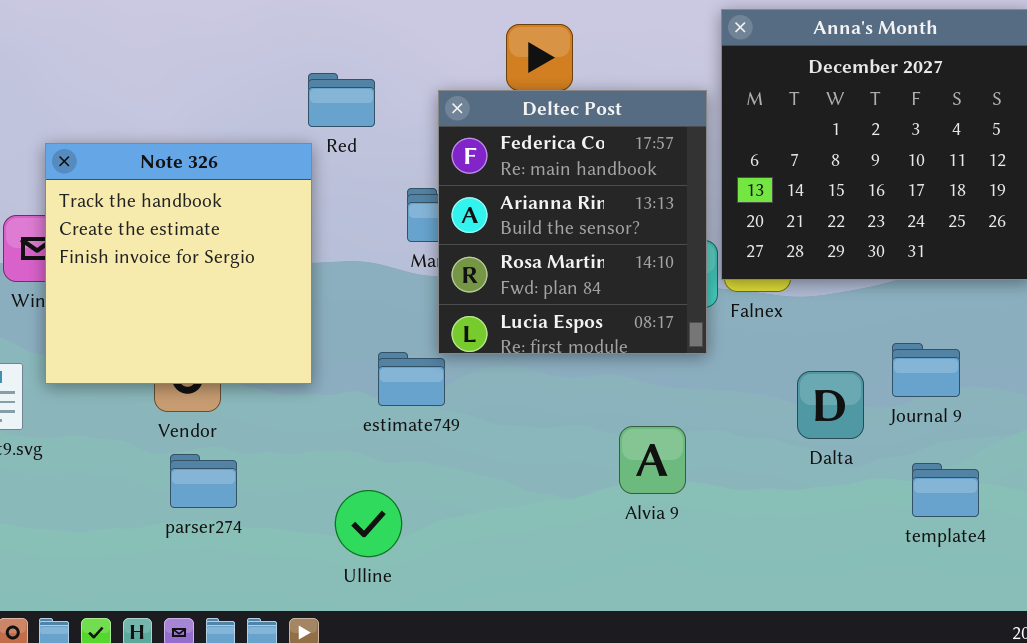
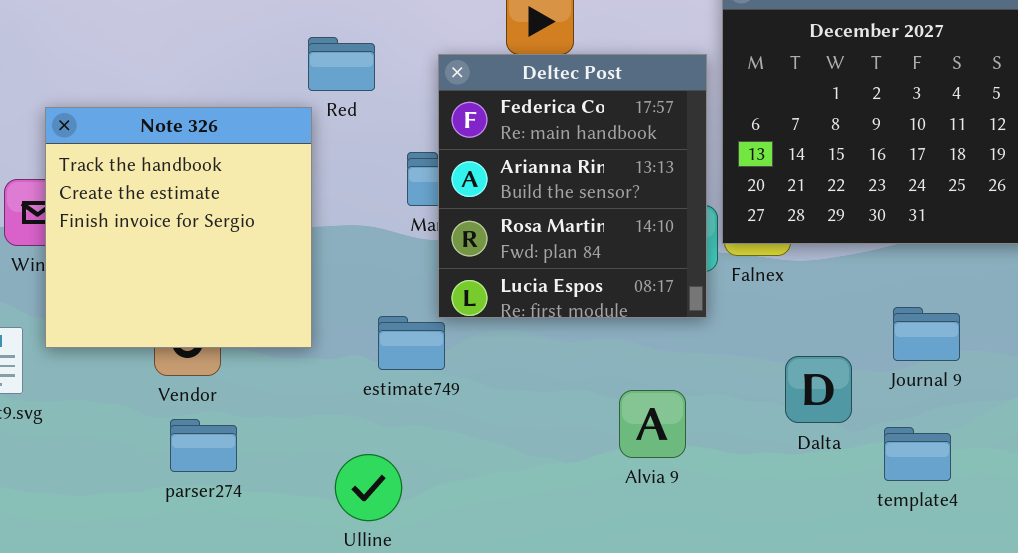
Dalta: [797,371,864,439] -> [785,356,852,423], moved
template4: [912,463,979,517] -> [884,427,951,481], moved

